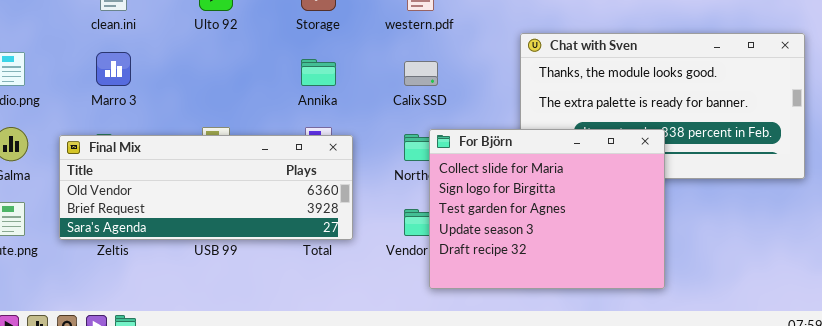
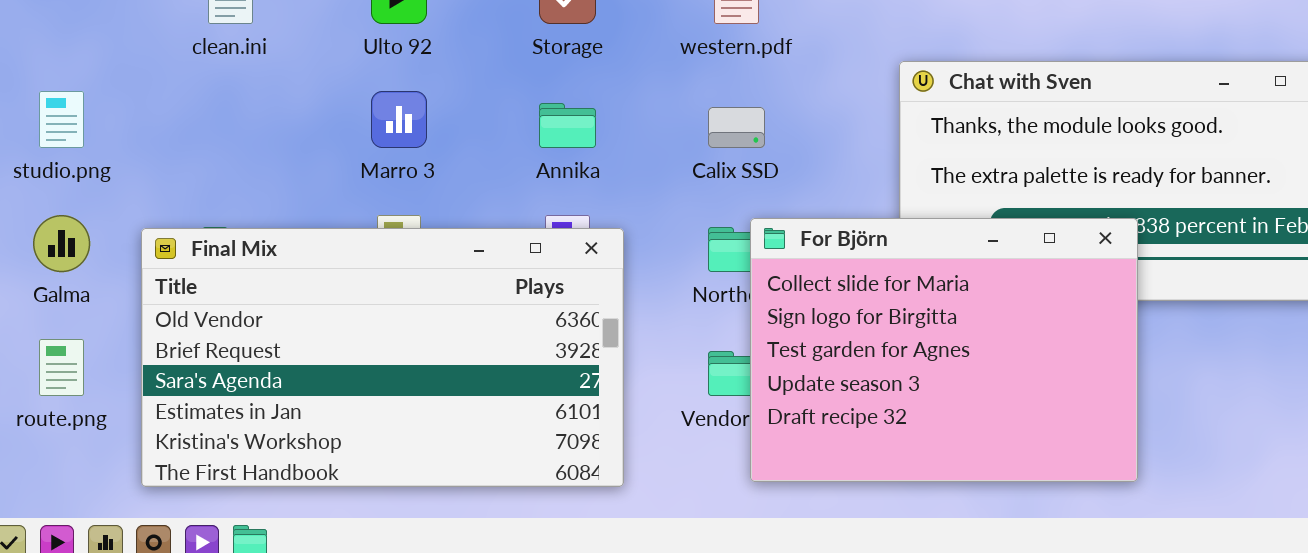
Marro 3: [96,52,131,86] -> [371,91,427,148], moved
Final Mix: [59,135,353,240] -> [141,228,624,487], resized

